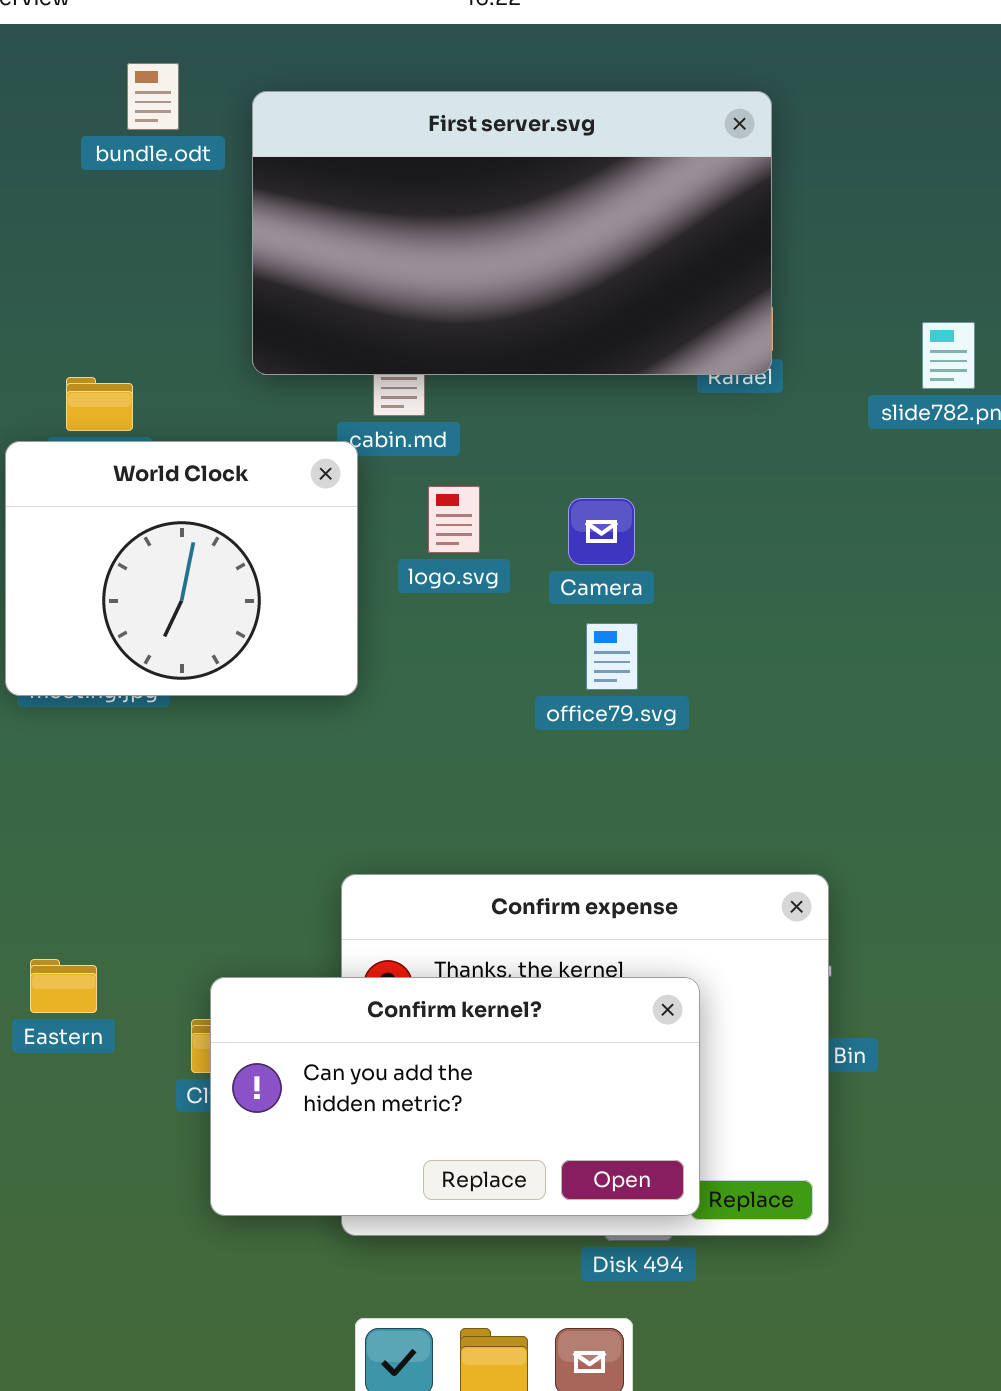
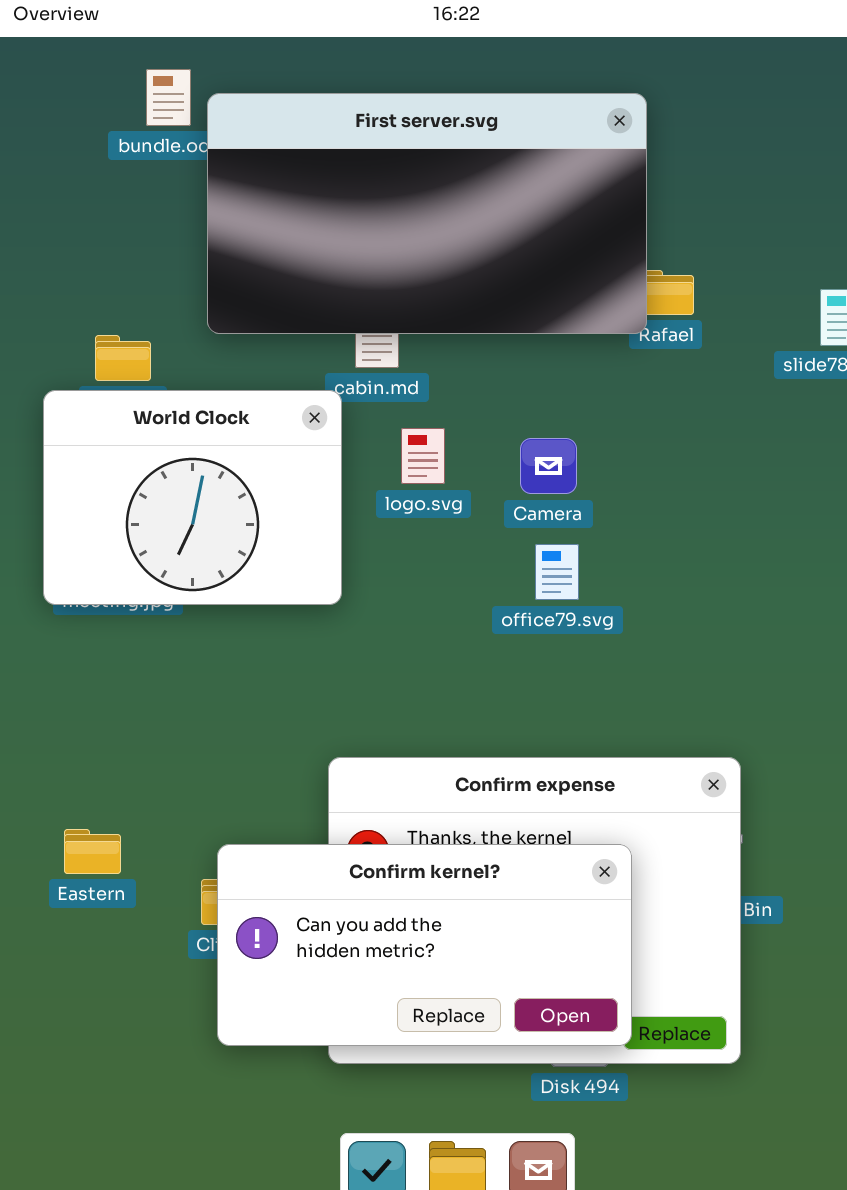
First server.svg: [252,91,772,375] -> [207,93,647,334], moved

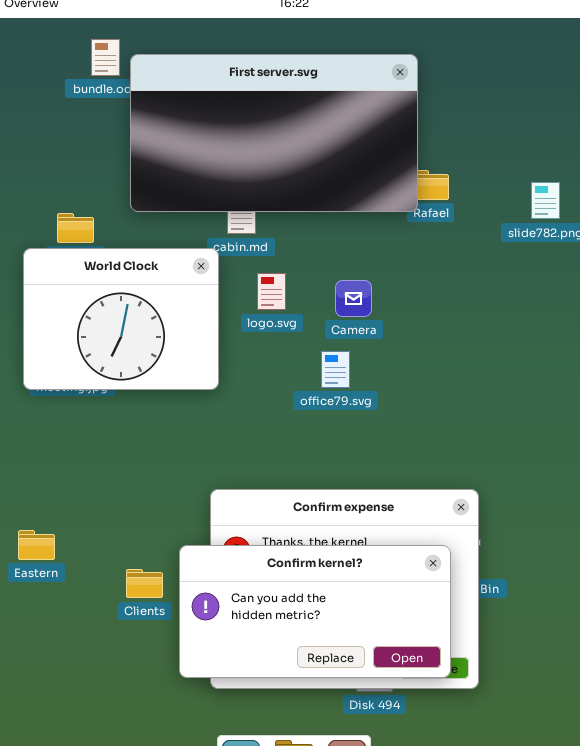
office79.svg: [535,544,579,600] -> [321,351,350,388], moved
Eastern: [64,829,121,874] -> [18,530,55,560], moved
Confirm kernel?: [217,844,632,1046] -> [179,545,451,678], moved

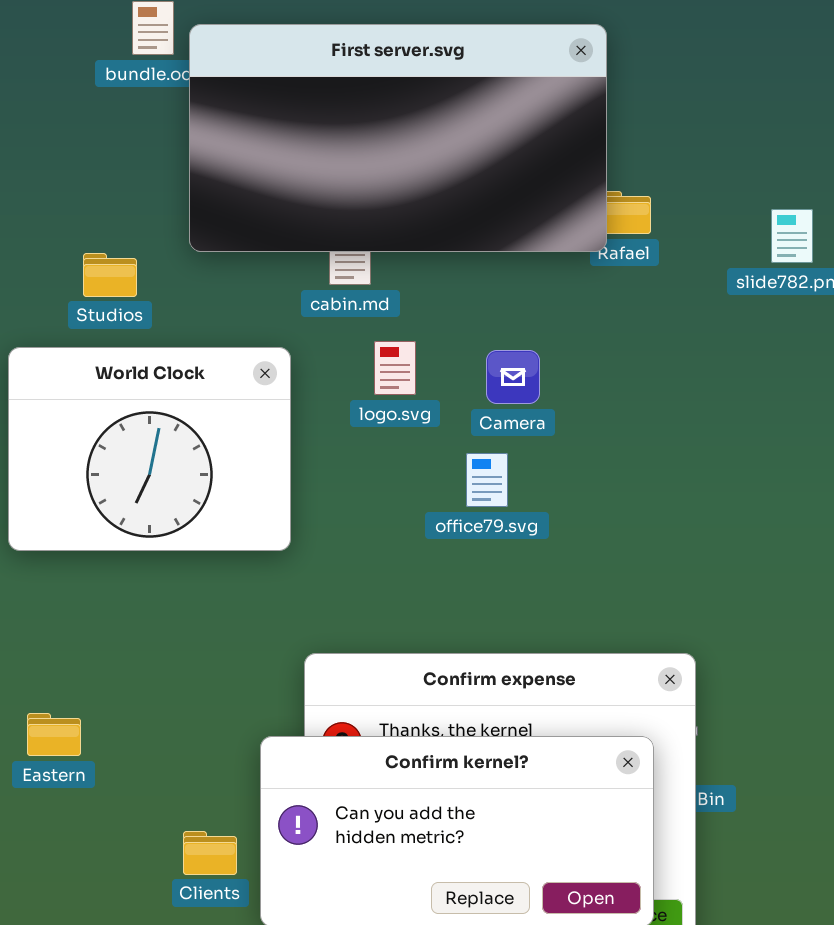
World Clock: [23,248,219,390] -> [8,347,291,551], moved
Clients: [126,569,163,598] -> [183,831,237,875], moved

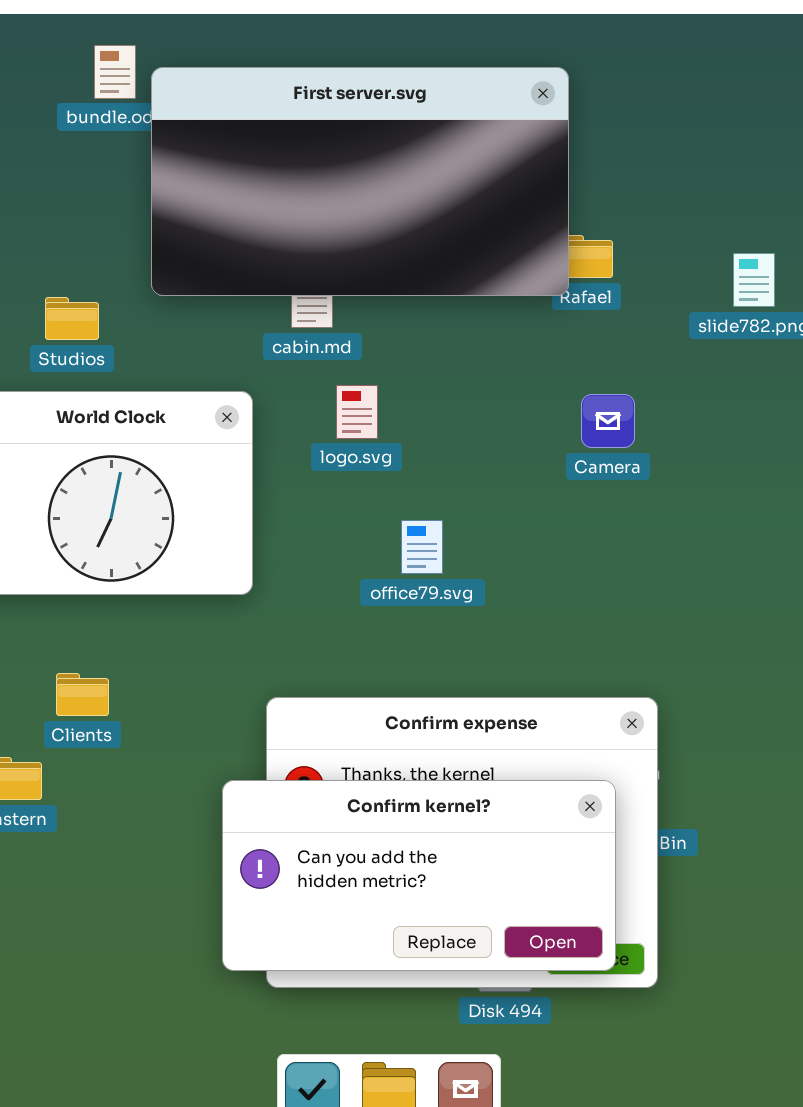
Camera: [486,350,540,404] -> [581,394,635,448], moved
office79.svg: [466,453,508,507] -> [401,520,443,574], moved
Clients: [183,831,237,875] -> [56,673,109,716], moved

